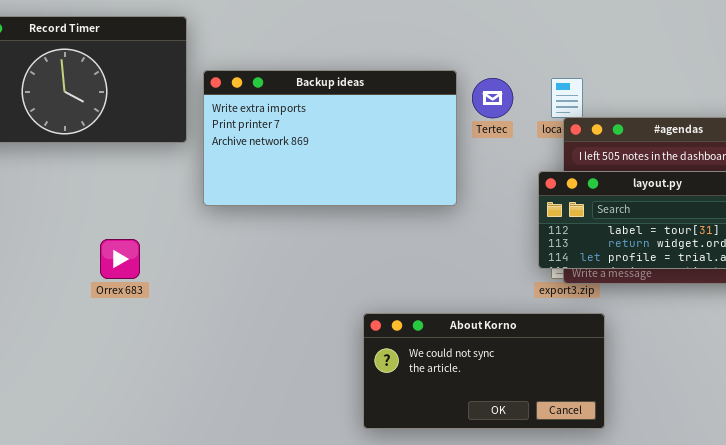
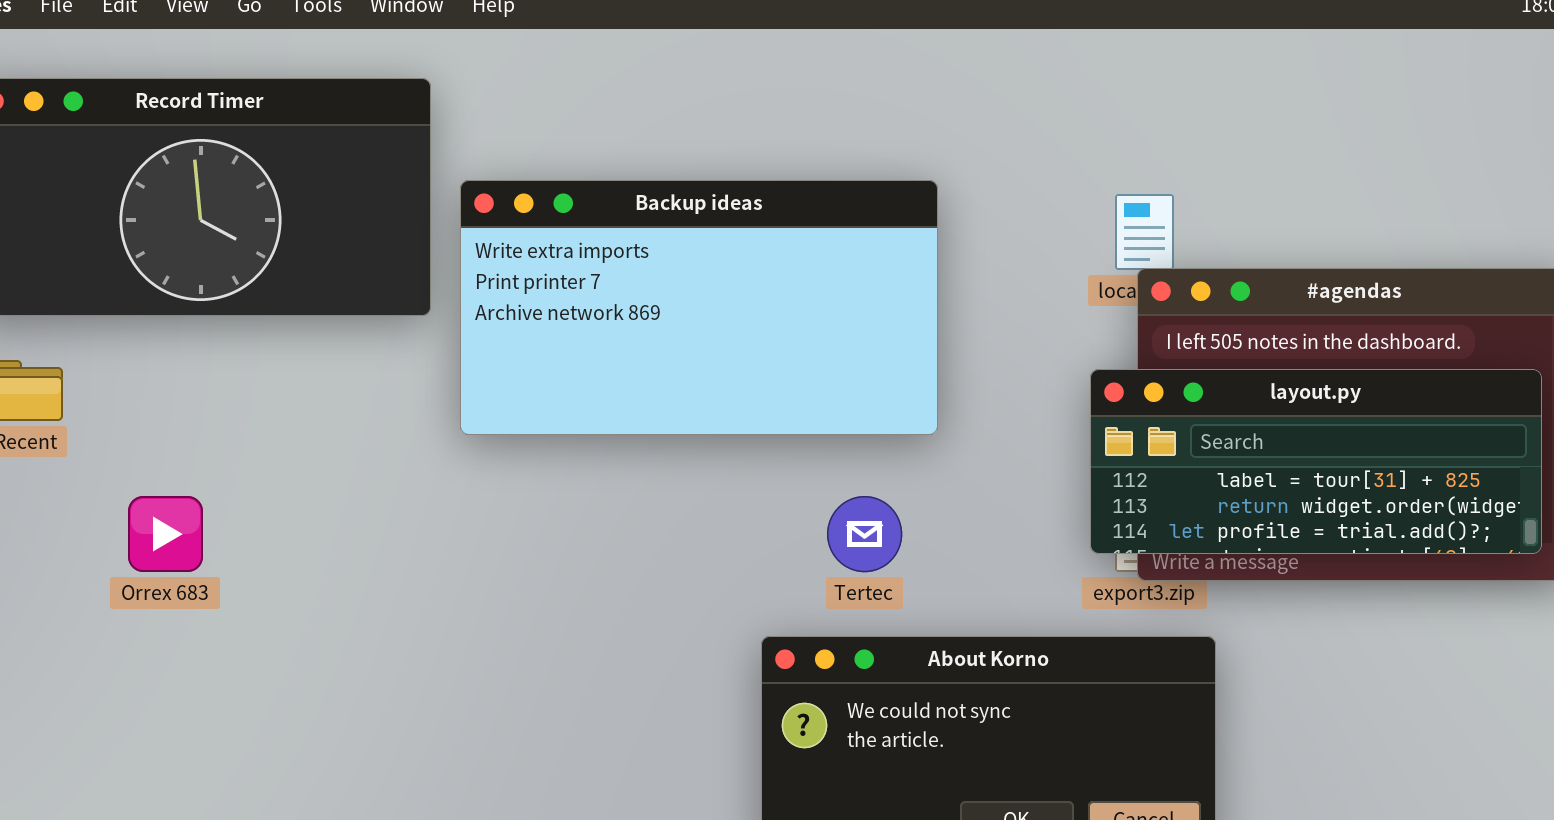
Tertec: [472,78,513,118] -> [827,496,902,572], moved
Orrex 683: [100,239,140,279] -> [128,496,203,572], moved

